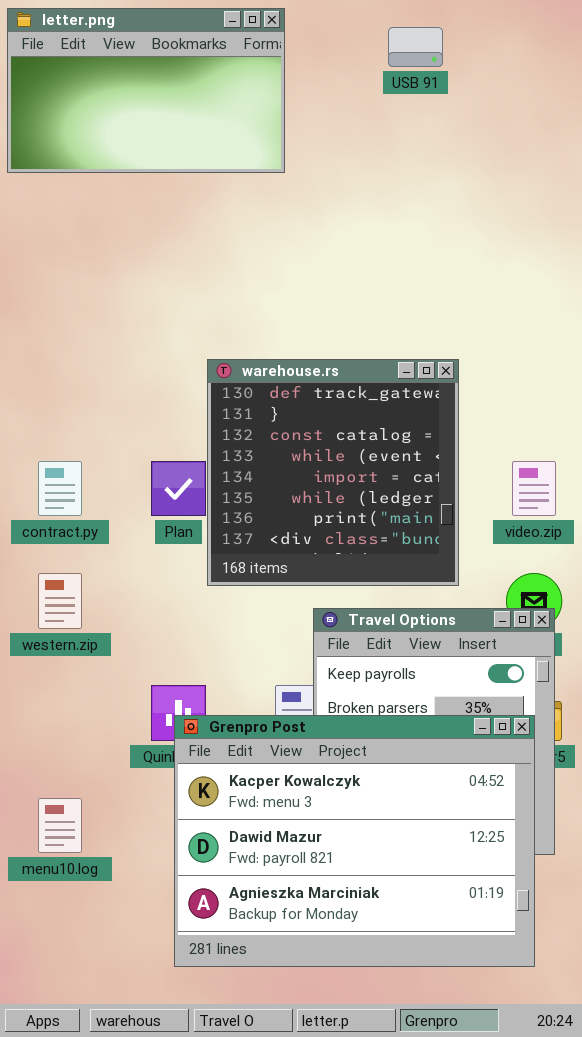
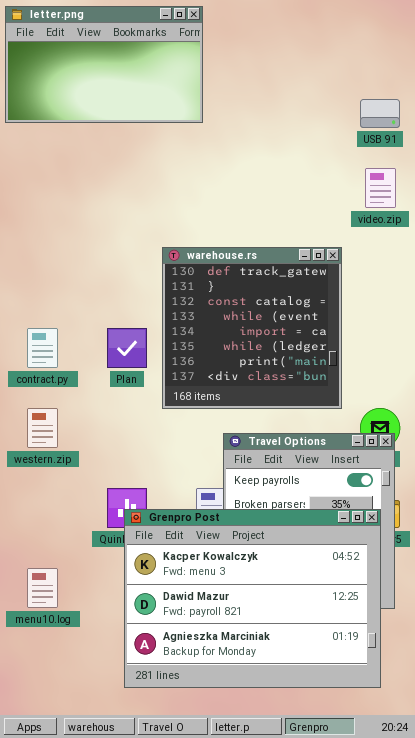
USB 91: [388,27,443,67] -> [360,99,400,128], moved
warehouse.rs: [207,359,459,586] -> [162,247,342,409], moved
video.zip: [512,461,556,516] -> [365,168,396,208], moved

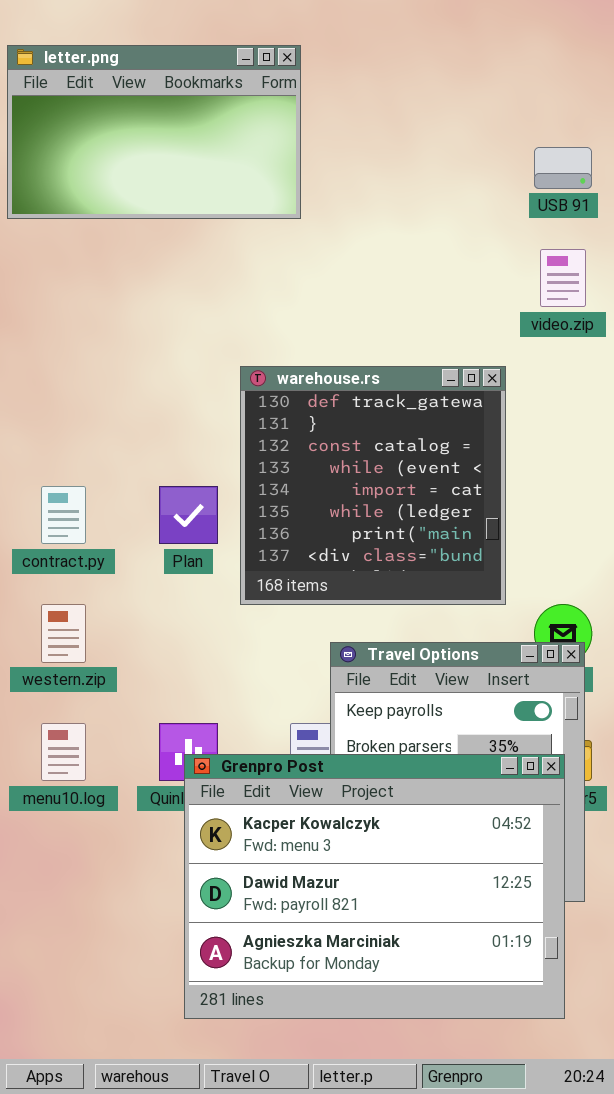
letter.png: [5,6,203,123] -> [7,45,301,219], moved
menu10.log: [27,568,58,608] -> [41,723,86,781], moved

